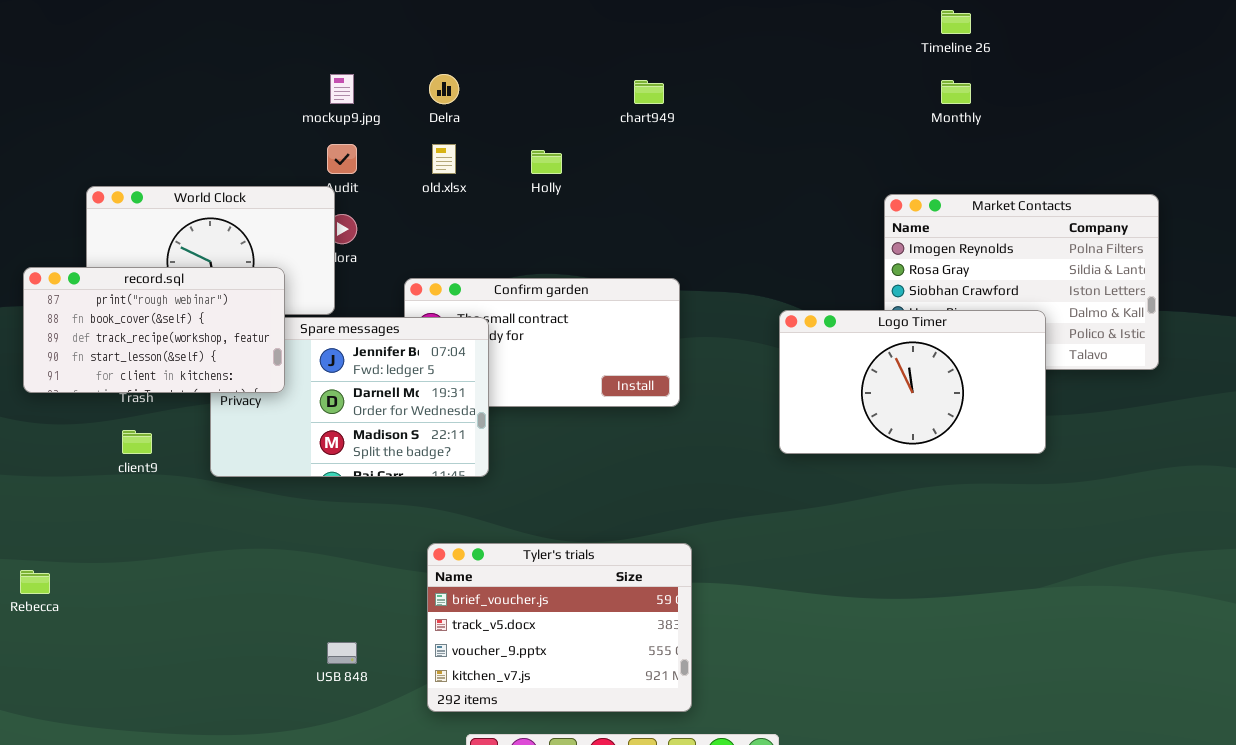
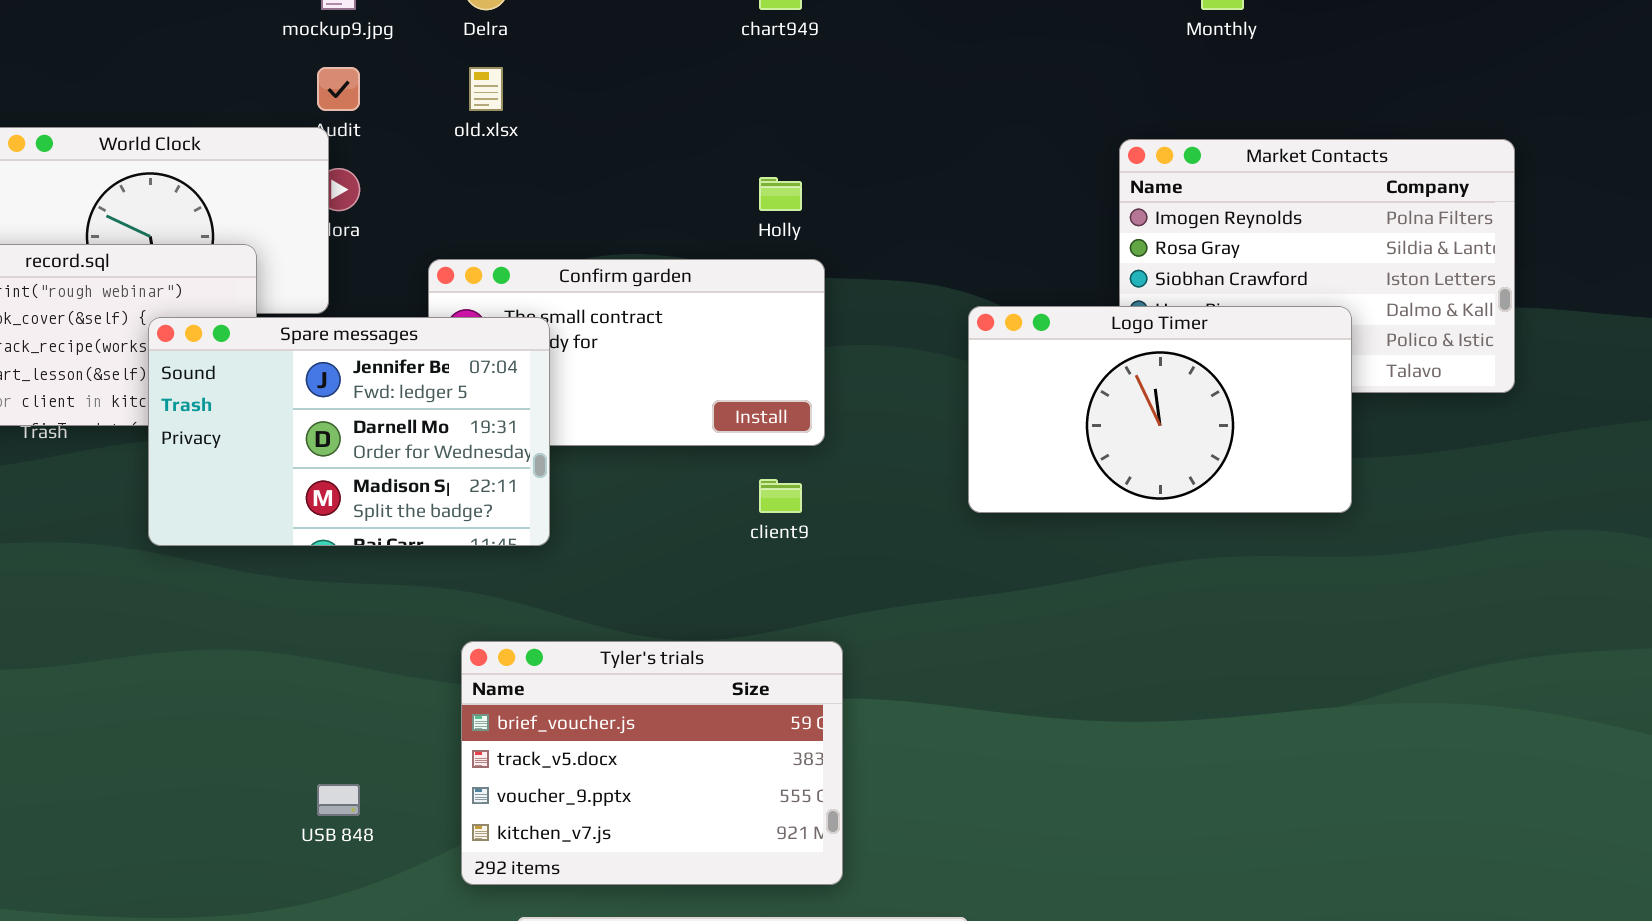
Holly: [531,150,562,174] -> [759,177,802,211], moved
Spare messages: [210,317,489,477] -> [148,317,550,546], raised
client9: [122,430,152,454] -> [759,479,802,513], moved

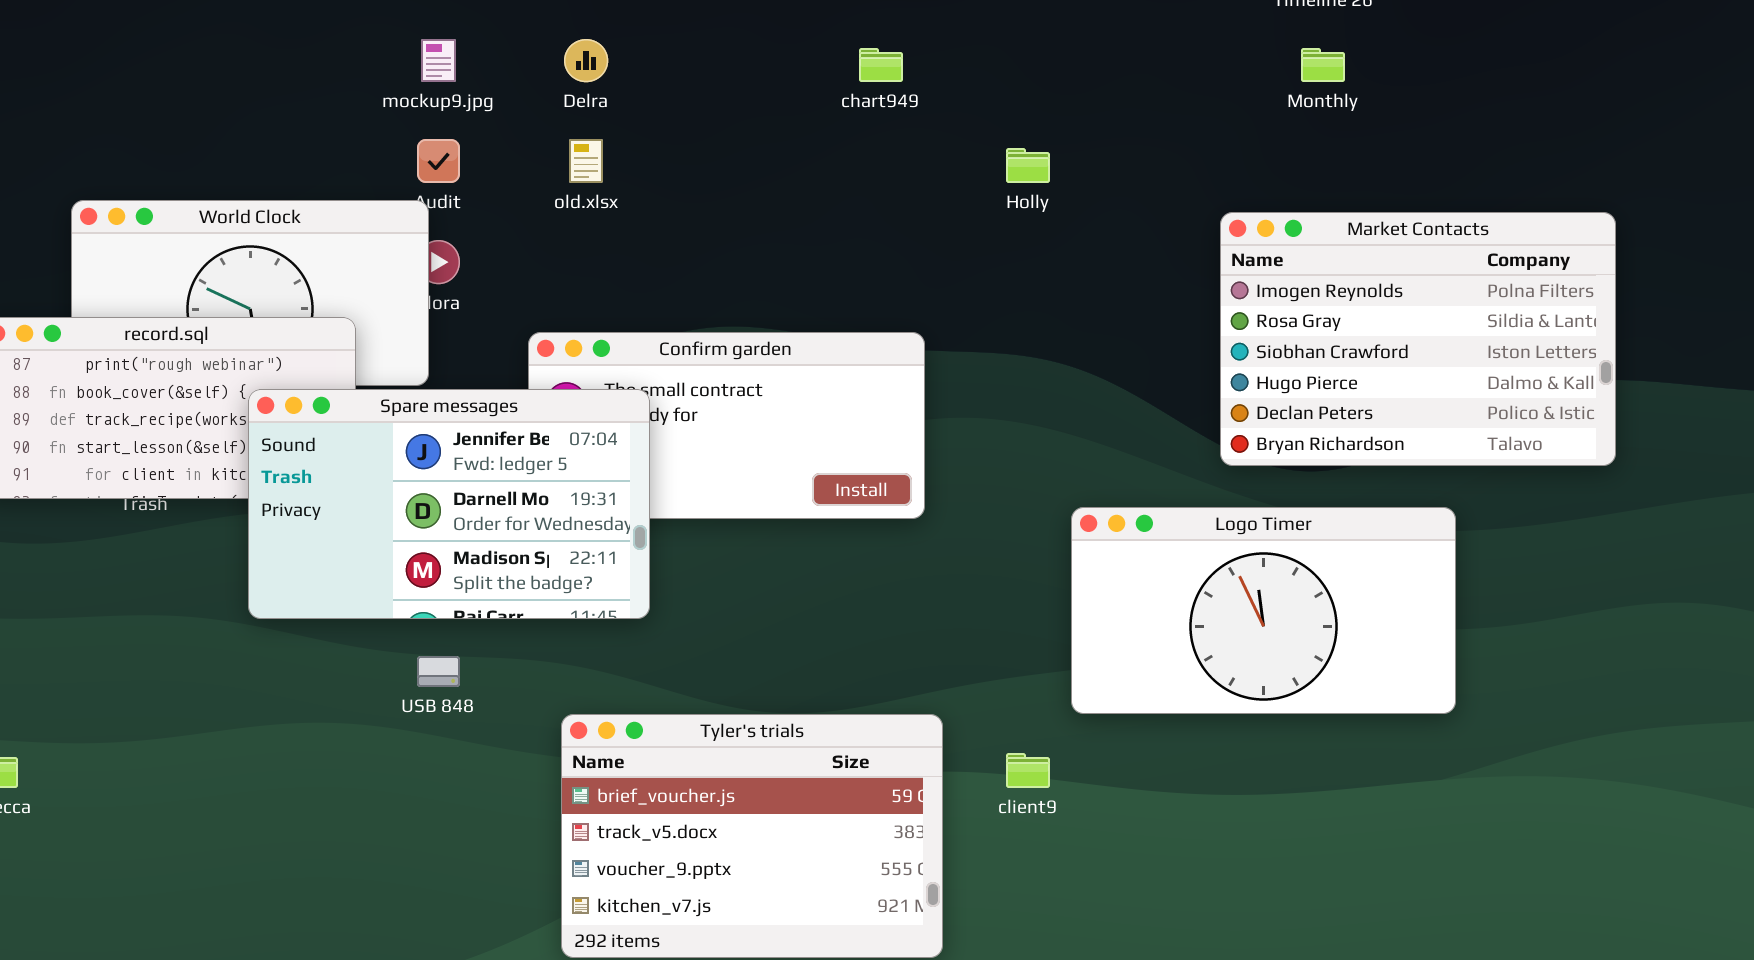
Holly: [759,177,802,211] -> [1006,148,1050,183], moved
Logo Timer: [968,306,1352,513] -> [1071,507,1456,714], moved
client9: [759,479,802,513] -> [1006,753,1050,788], moved
USB 848: [317,784,360,816] -> [417,656,460,687], moved

